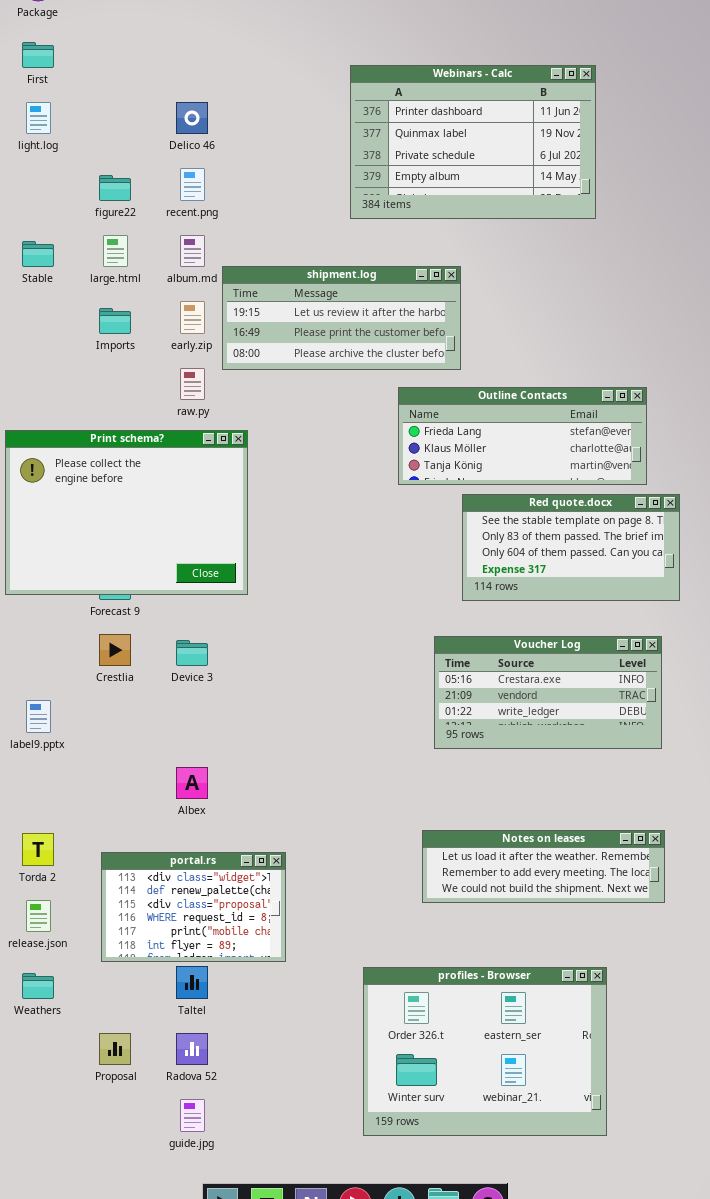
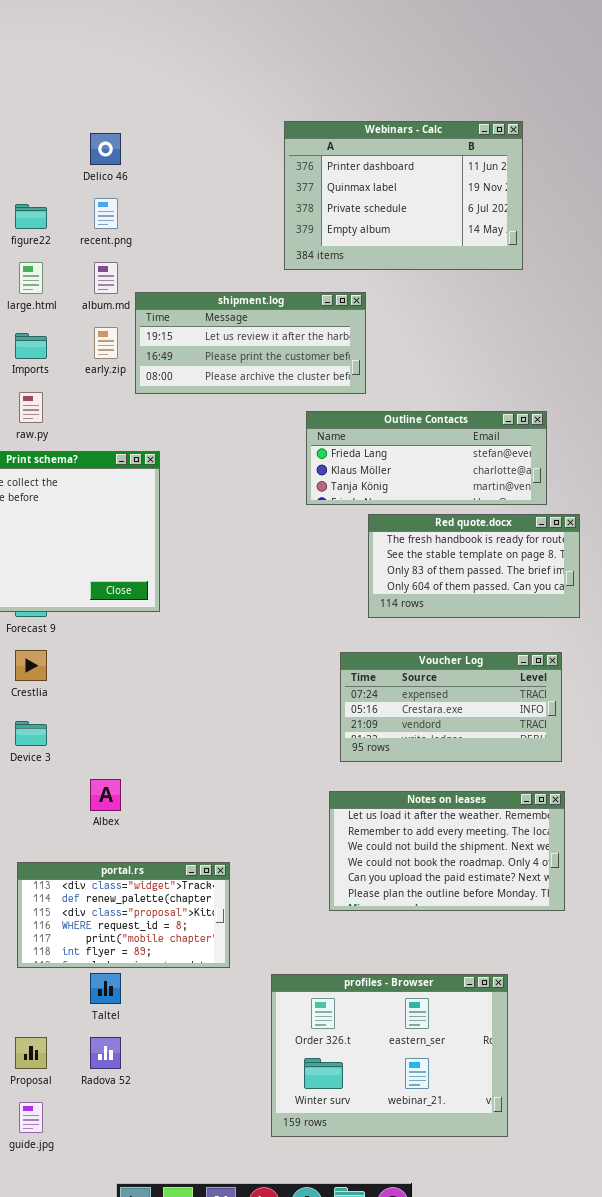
Webinars - Calc: [350,65,596,219] -> [284,121,523,270], moved
raw.py: [180,368,205,400] -> [19,392,43,423], moved
Red quote.docx: [462,494,680,601] -> [368,514,580,618], scrolled up 1 row
Voucher Log: [434,636,662,749] -> [340,652,562,762], scrolled up 1 row
Device 3: [176,640,208,666] -> [15,721,47,746], moved
Notes on leases: [422,830,665,903] -> [329,791,565,911], resized
portal.rs: [101,852,286,962] -> [17,862,230,968], resized
guide.jpg: [180,1099,205,1132] -> [19,1102,43,1133], moved

